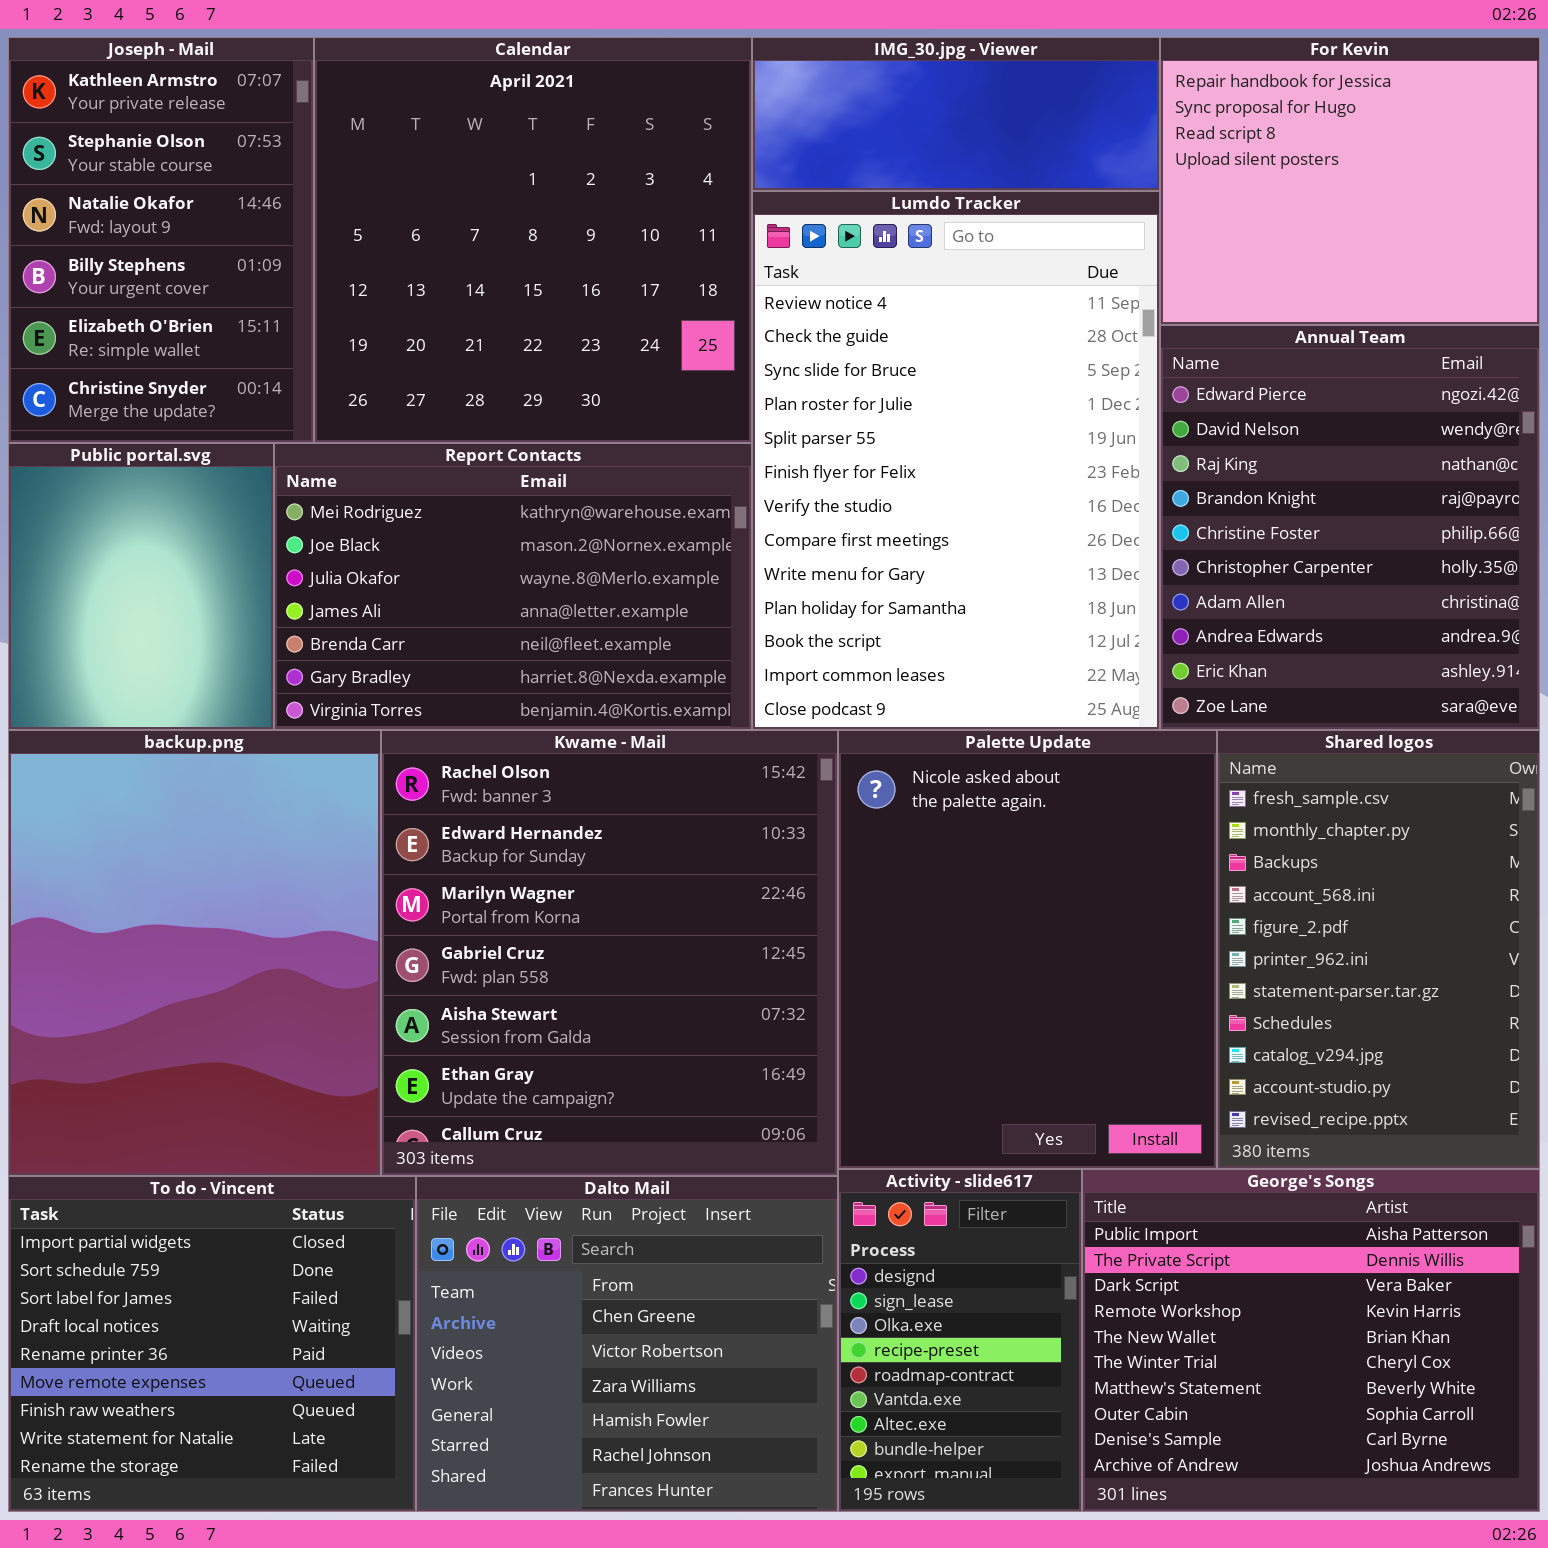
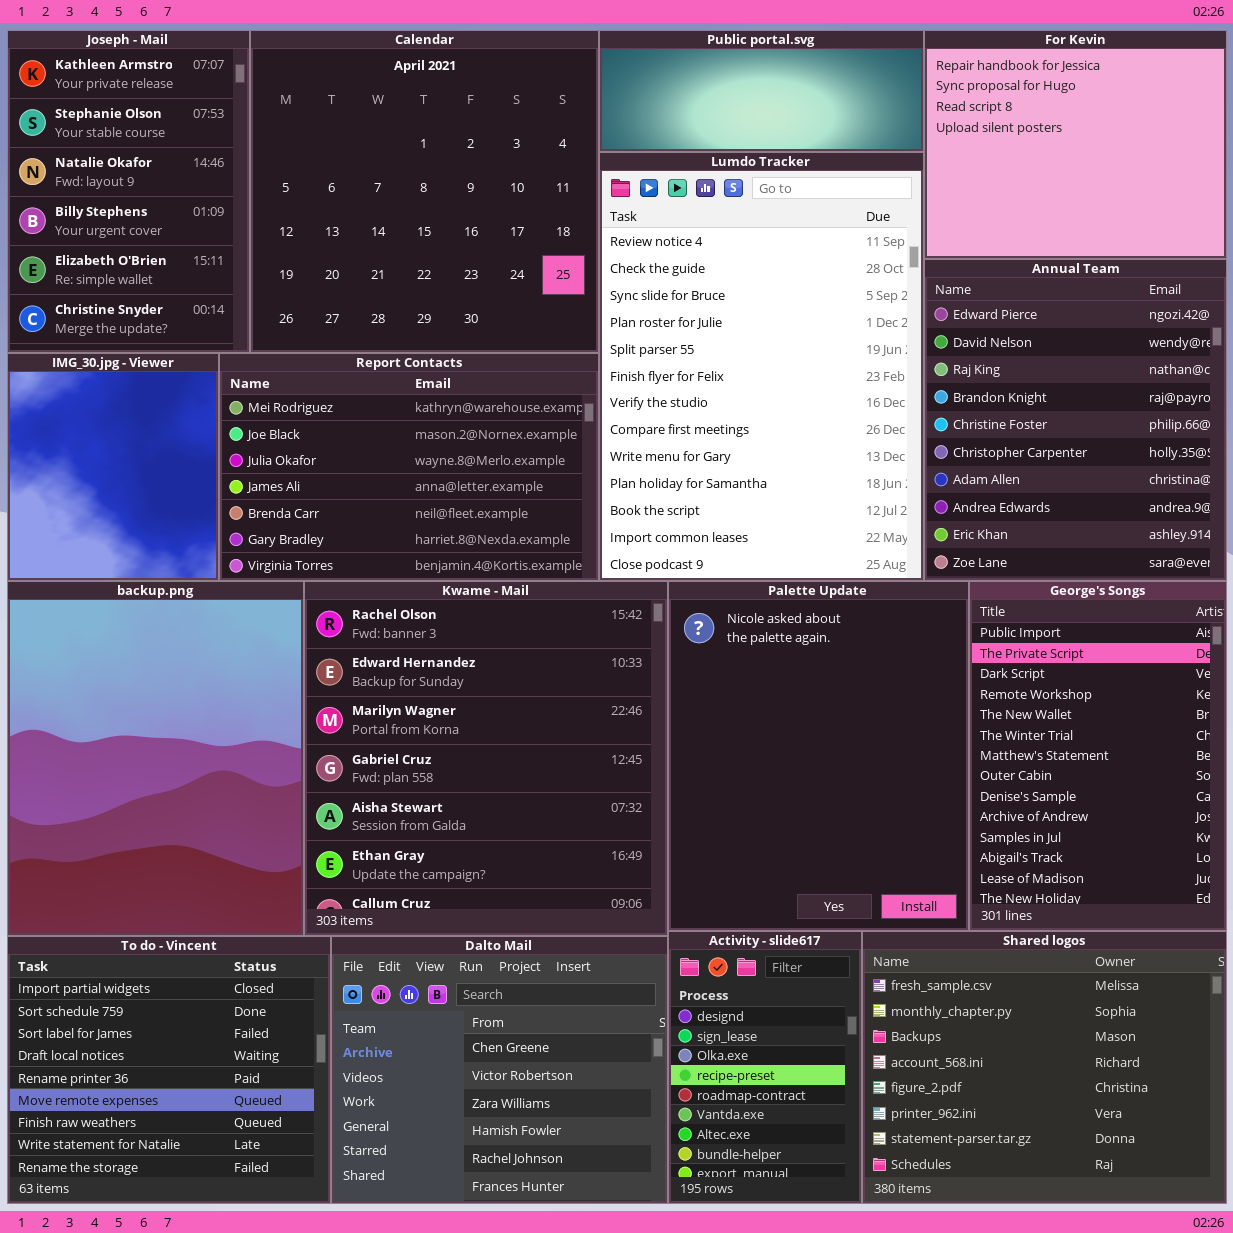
IMG_30.jpg - Viewer: [752,37,1160,191] -> [7,353,219,581], moved, resized
Public portal.svg: [8,443,274,730] -> [599,30,924,152], moved, resized
Shared logos: [1217,730,1540,1169] -> [862,931,1227,1204], moved, resized
George's Songs: [1082,1169,1540,1512] -> [969,581,1227,931], moved, resized

